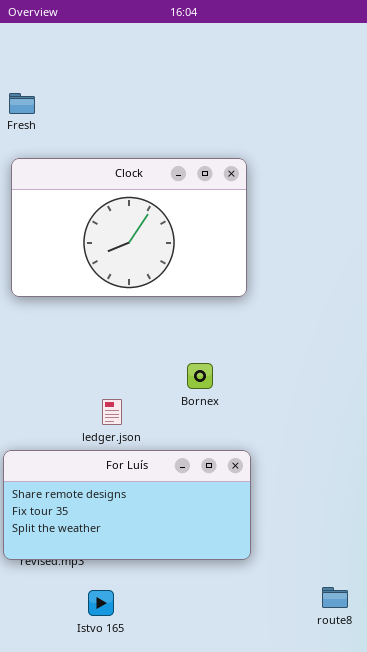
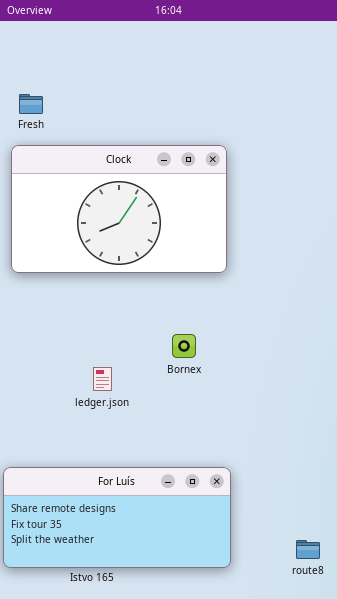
Fresh: [9,93,35,114] -> [19,94,43,114], moved
For Luís: [3,450,251,560] -> [3,467,231,568], moved

